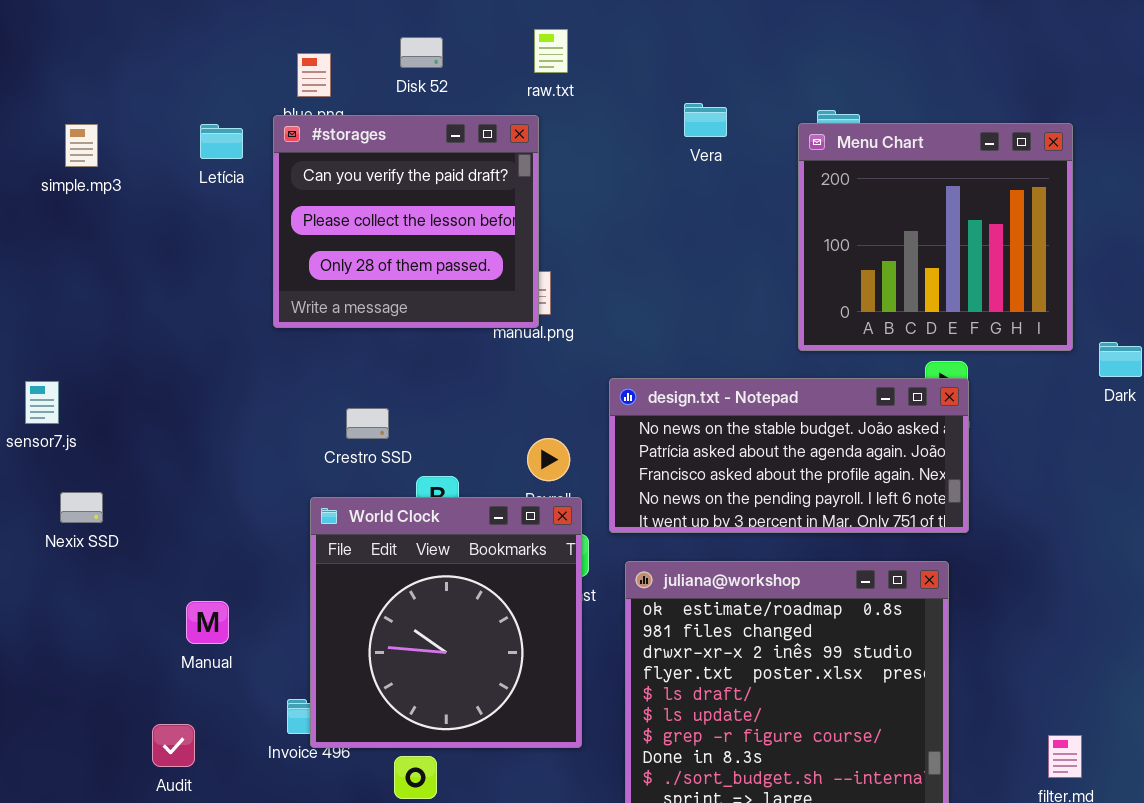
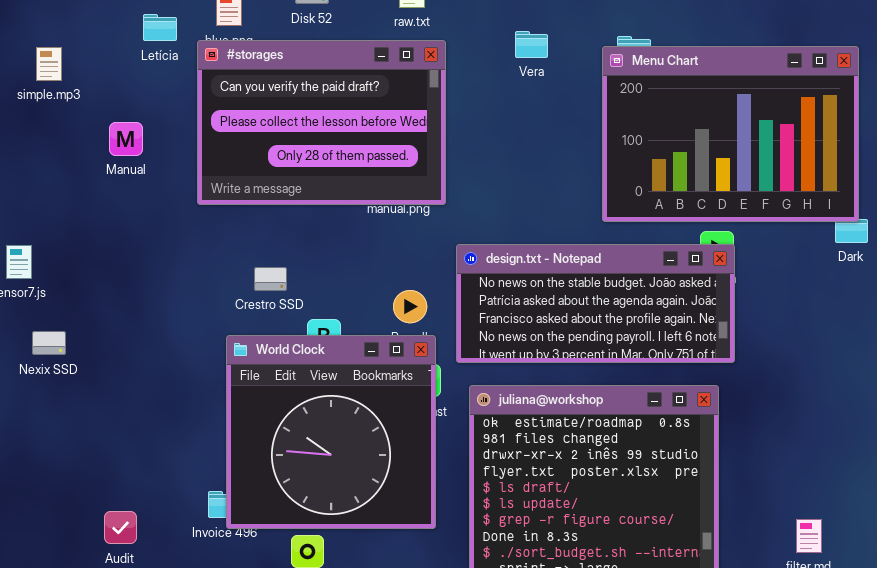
#storages: [273,115,539,328] -> [197,40,446,205], resized
Menu Chart: [798,123,1073,351] -> [602,46,859,222], resized
Letícia: [200,124,243,159] -> [143,14,177,41], moved
Manual: [186,601,229,644] -> [109,122,143,156], moved

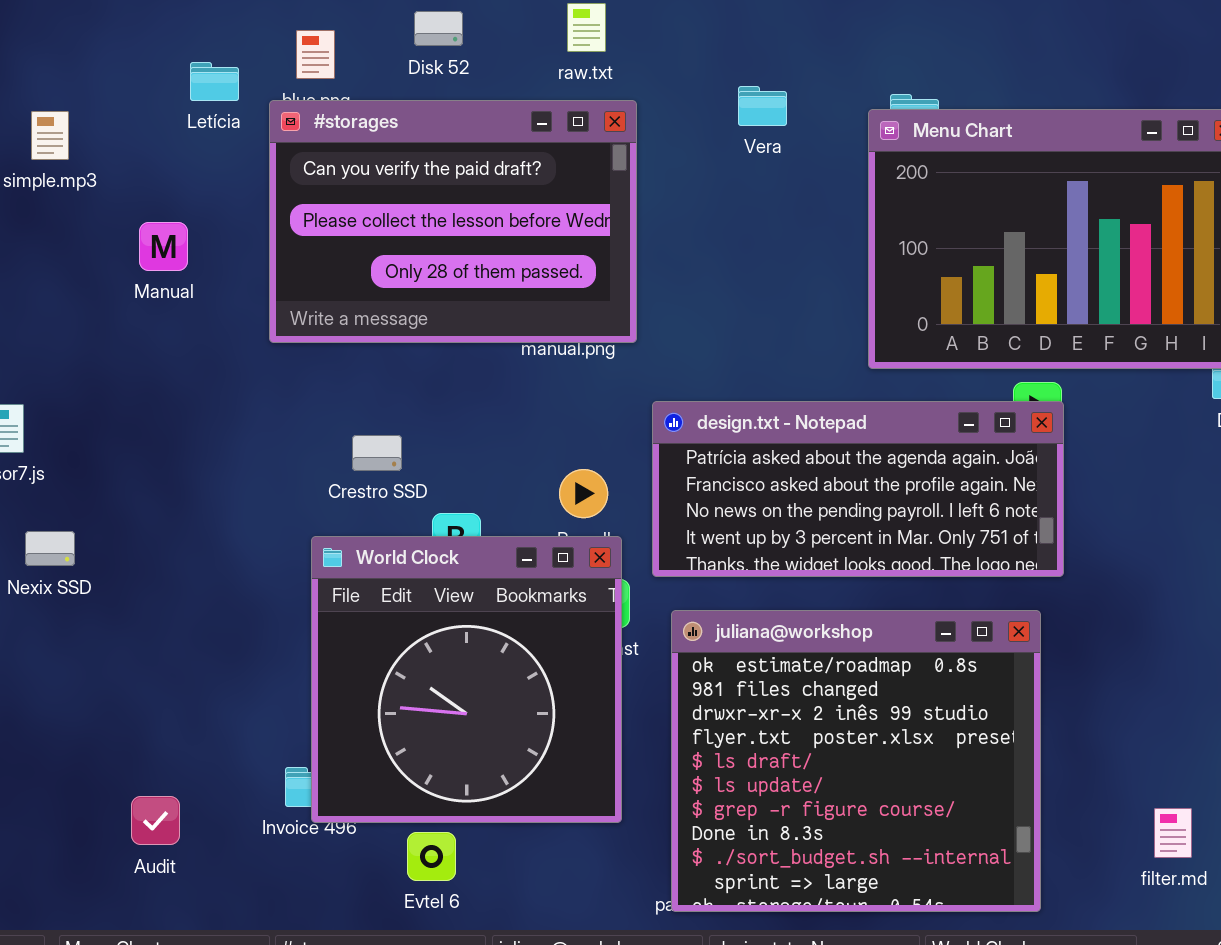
design.txt - Notepad: [456,244,735,363] -> [652,401,1064,577], scrolled down 1 row

